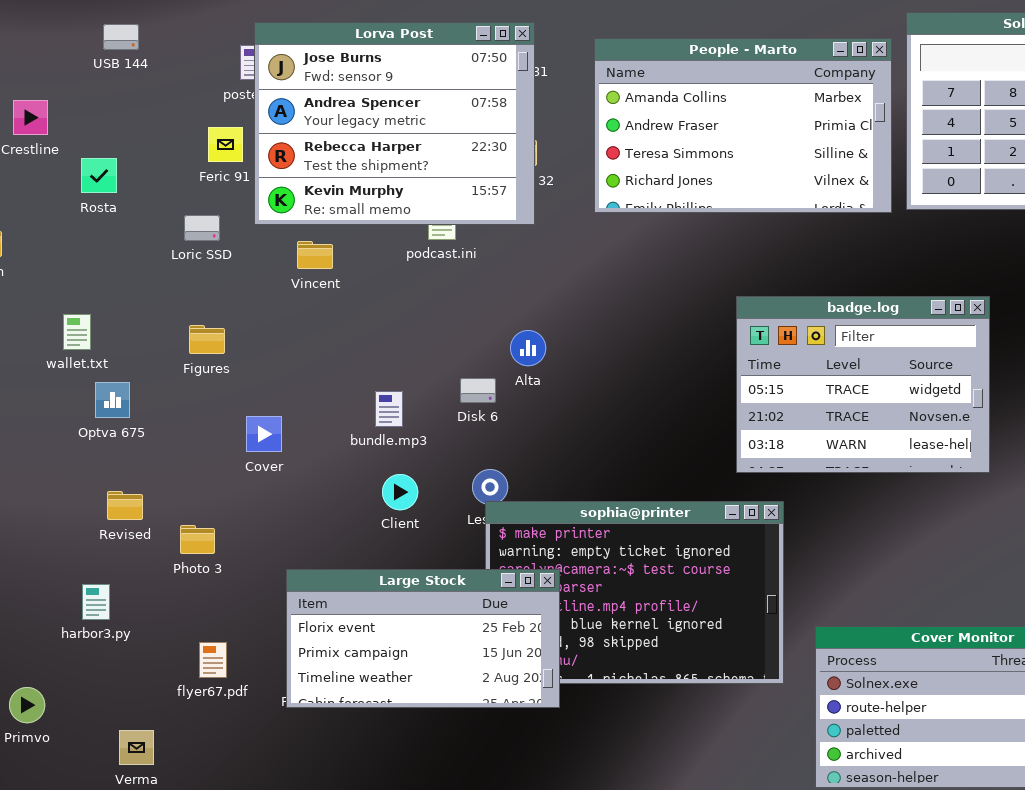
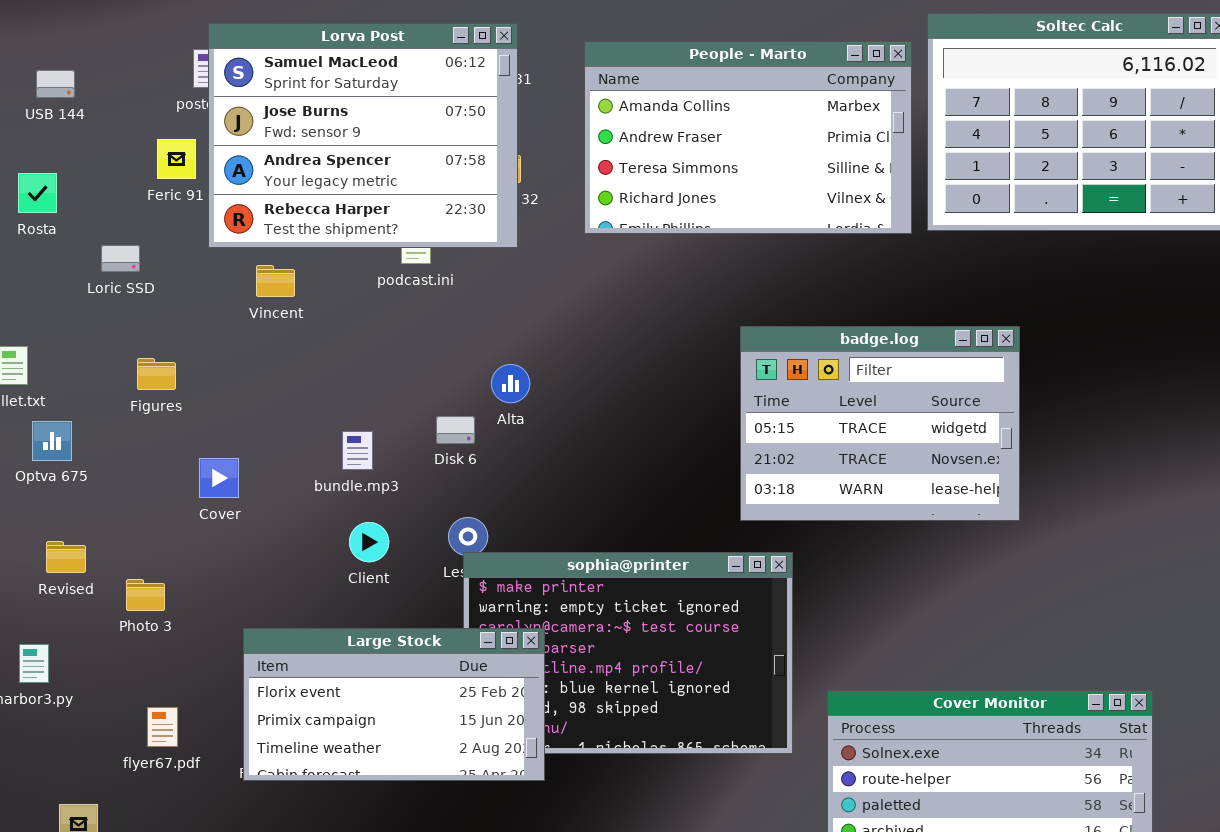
Lorva Post: [254,22,535,225] -> [208,23,518,248], scrolled up 1 row
USB 144: [103,24,139,50] -> [36,70,75,98], moved
Loric SSD: [184,215,220,241] -> [101,245,140,272], moved

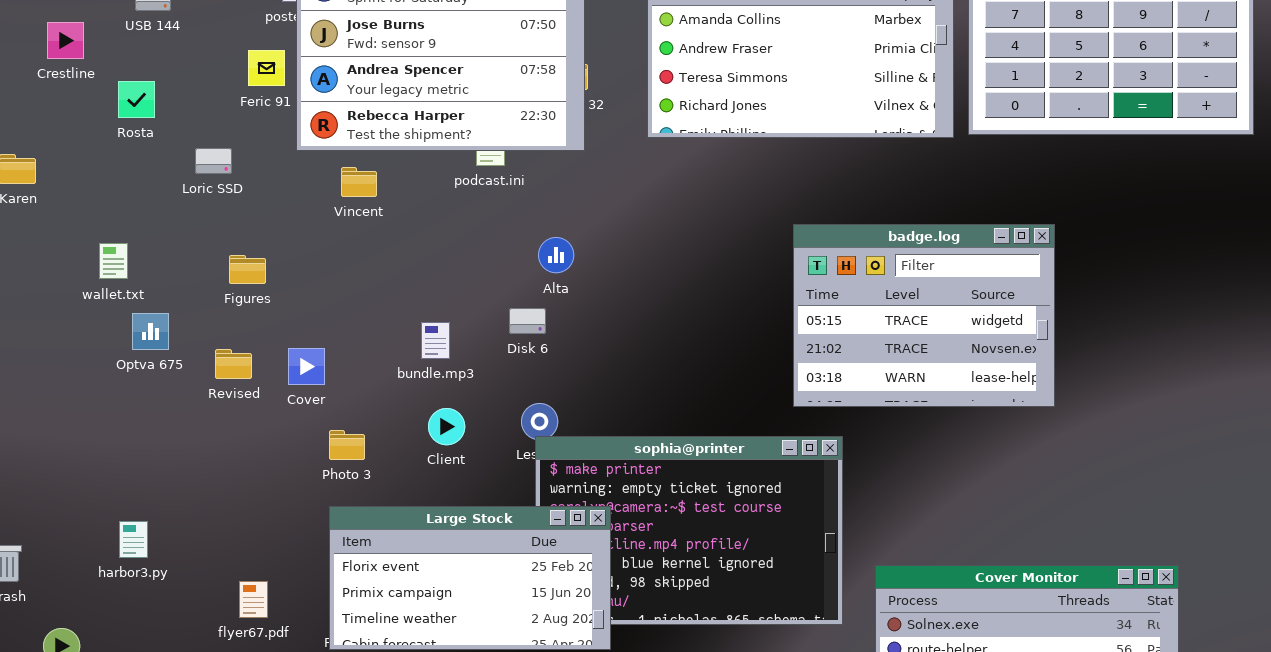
Alta: [491,364,530,403] -> [538,237,574,273], moved
Revised: [46,541,86,573] -> [215,349,252,379], moved
Photo 3: [126,579,165,611] -> [329,430,365,460], moved

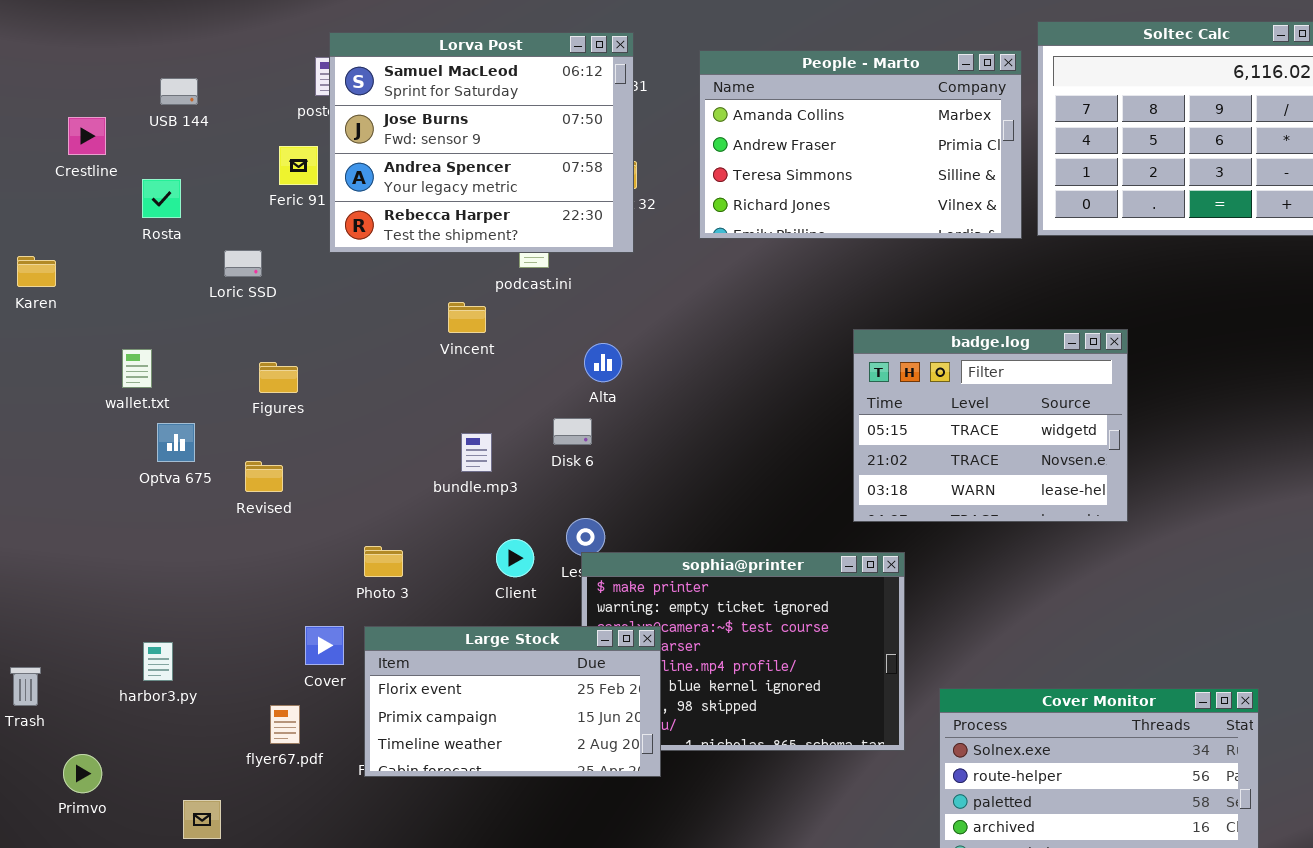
Vincent: [341,167,377,197] -> [448,302,486,333], moved
Cover: [288,348,325,385] -> [305,626,344,665], moved
Client: [428,408,465,445] -> [496,539,534,577], moved

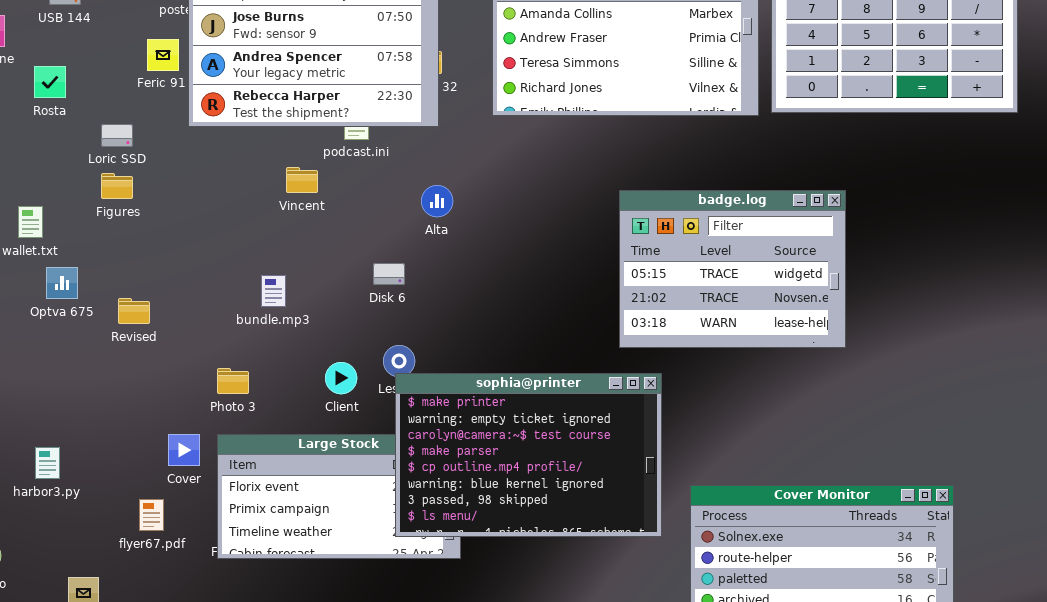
Alta: [584,343,622,382] -> [421,185,453,217], moved
Figures: [259,362,298,393] -> [101,173,133,199], moved
bundle.mp3: [461,433,492,472] -> [261,275,286,307], moved
sophia@printer: [581,552,905,751] -> [395,373,662,537], raised

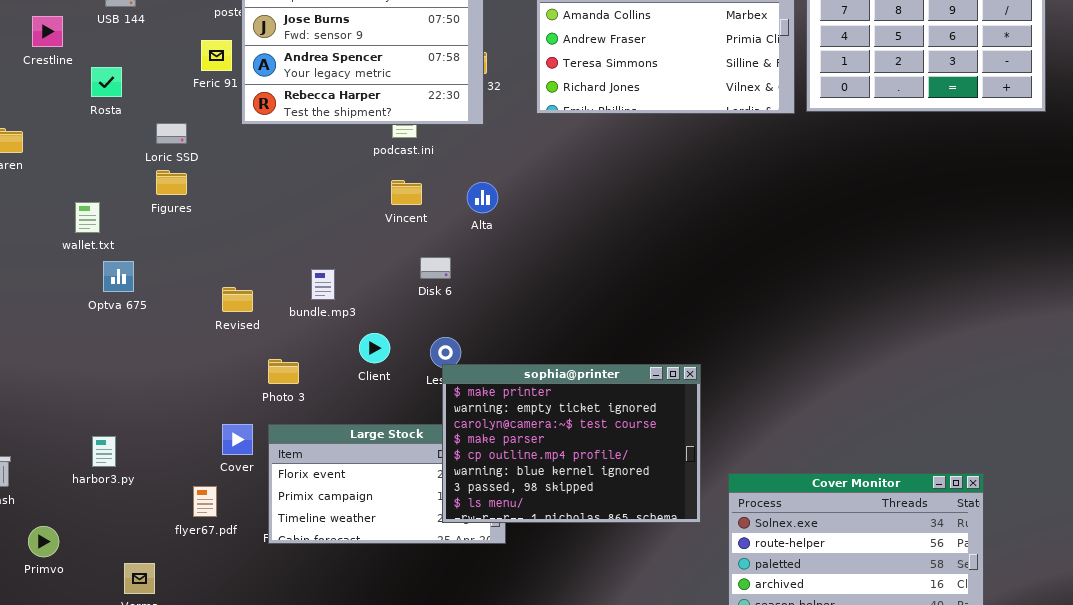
Vincent: [286,167,318,193] -> [391,180,422,205], moved
badge.log: [619,190,846,348] -> none, closed
Revised: [118,298,150,324] -> [222,287,253,312], moved
Client: [325,362,357,394] -> [359,333,390,363], moved

